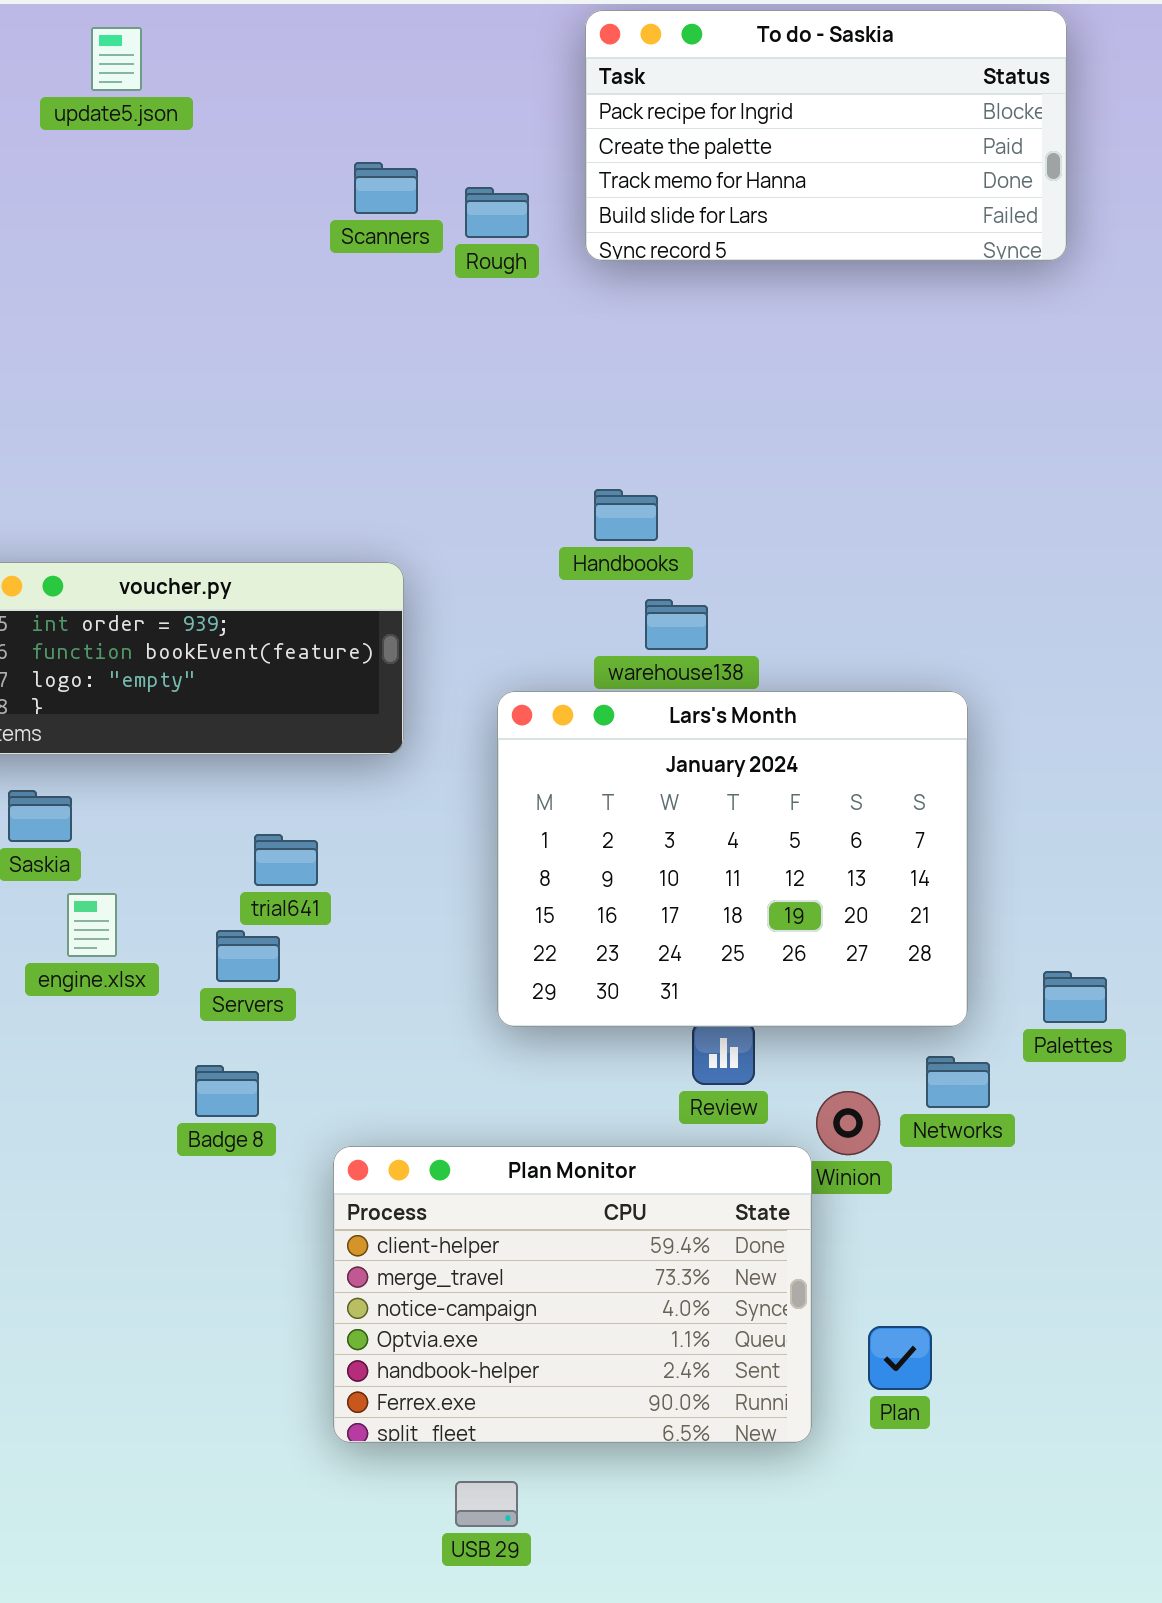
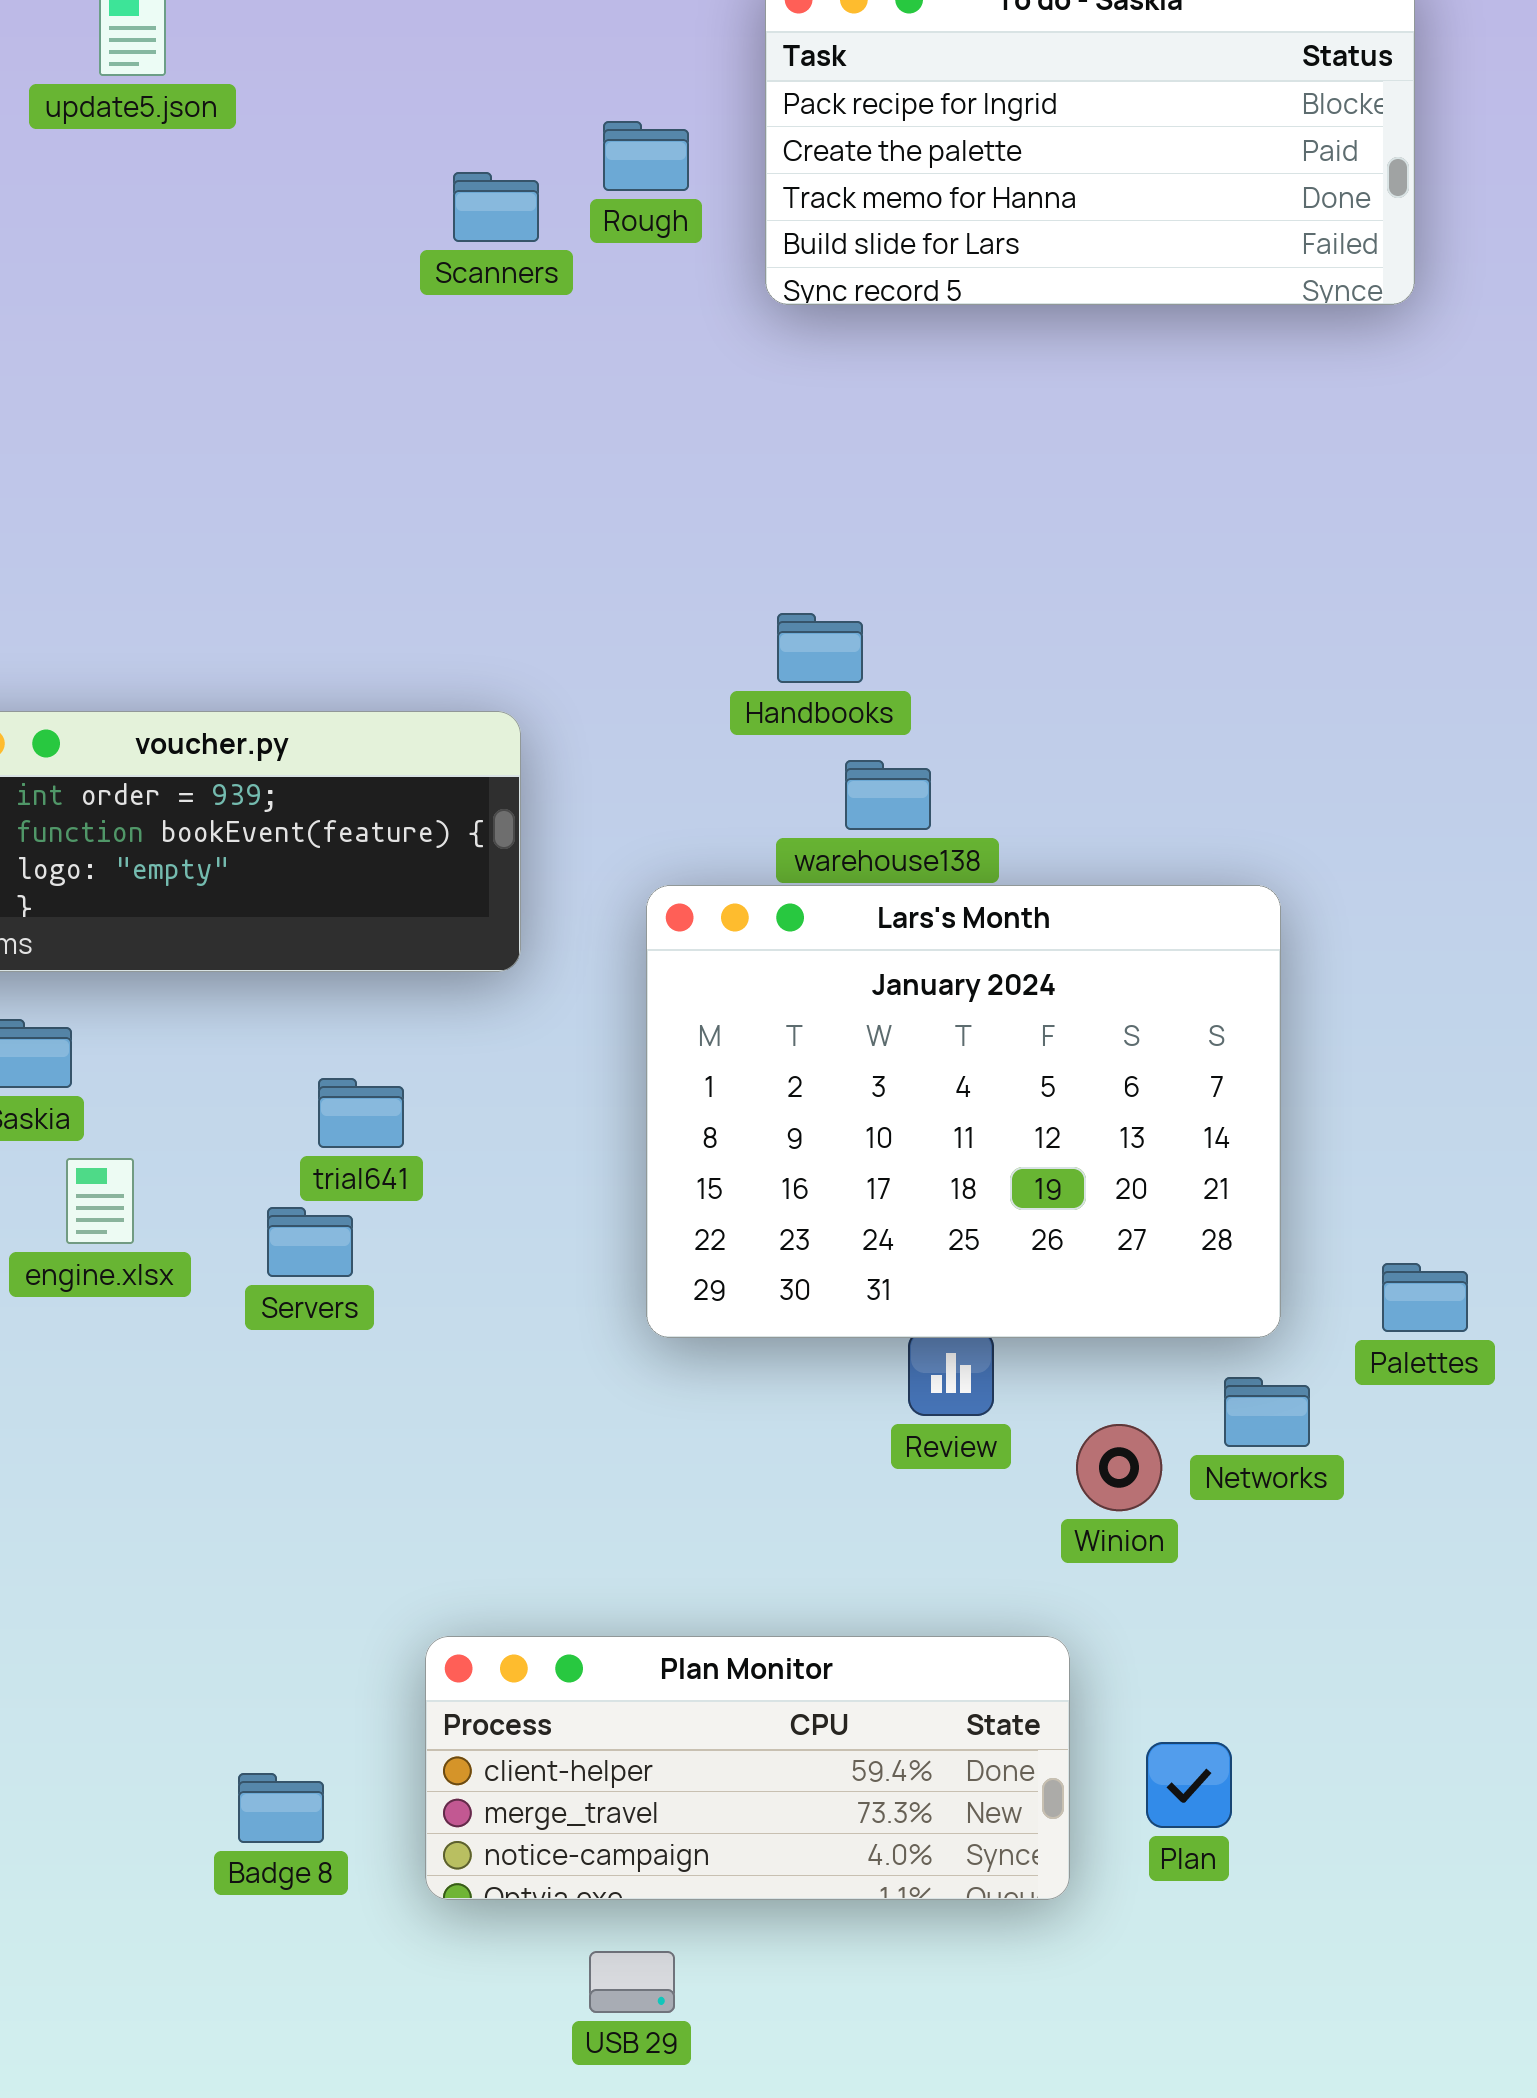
Rough: [465,187,529,238] -> [603,121,689,191], moved
Badge 8: [195,1065,259,1117] -> [238,1773,324,1843], moved
Plan Monitor: [333,1146,812,1443] -> [425,1636,1070,1900], resized

